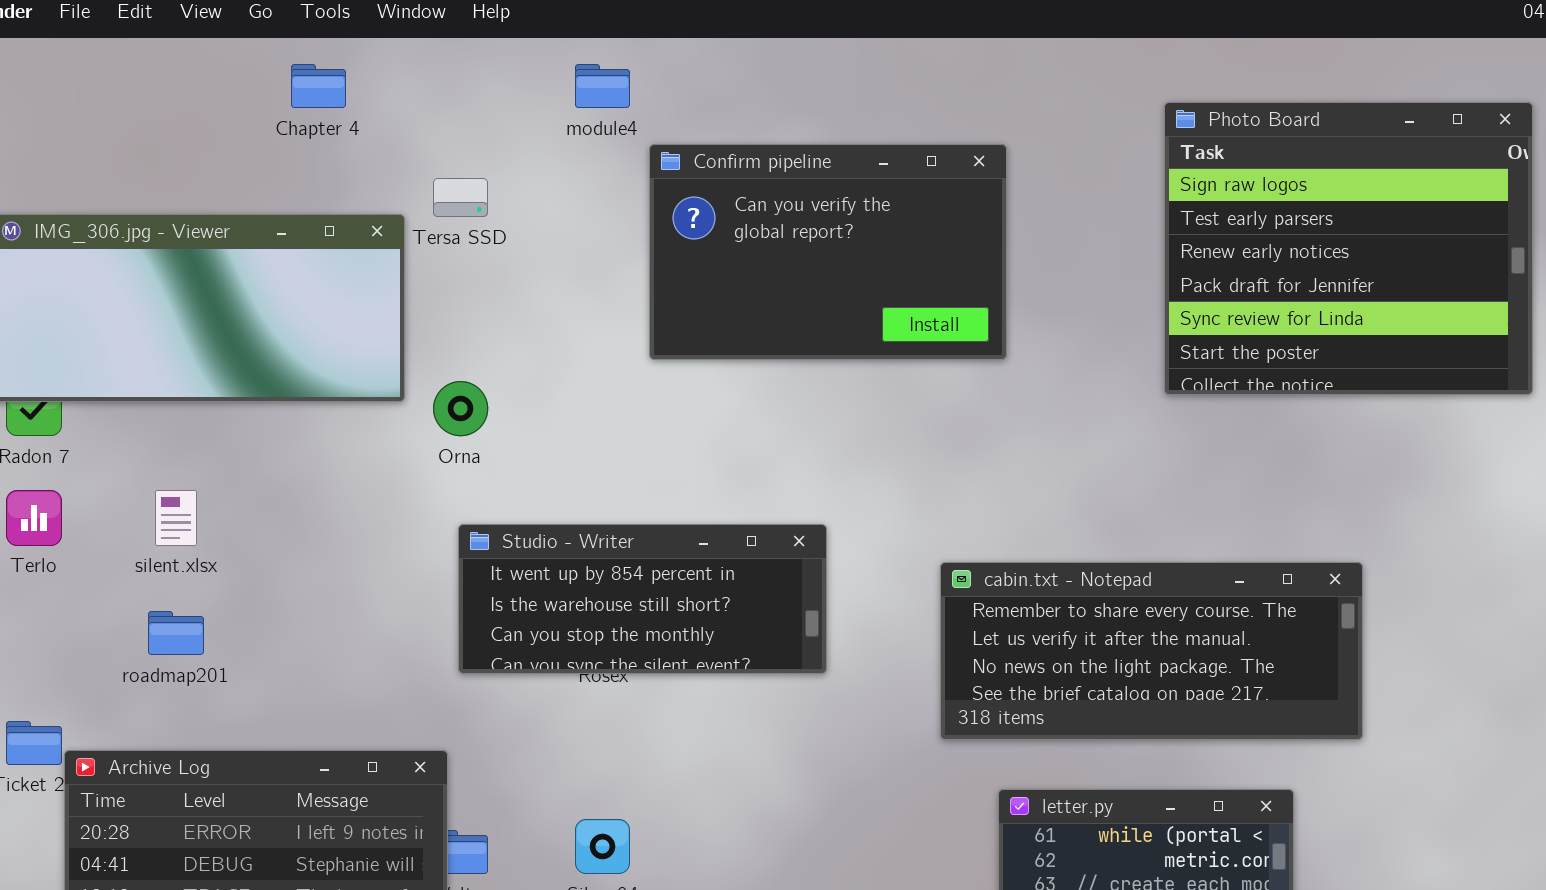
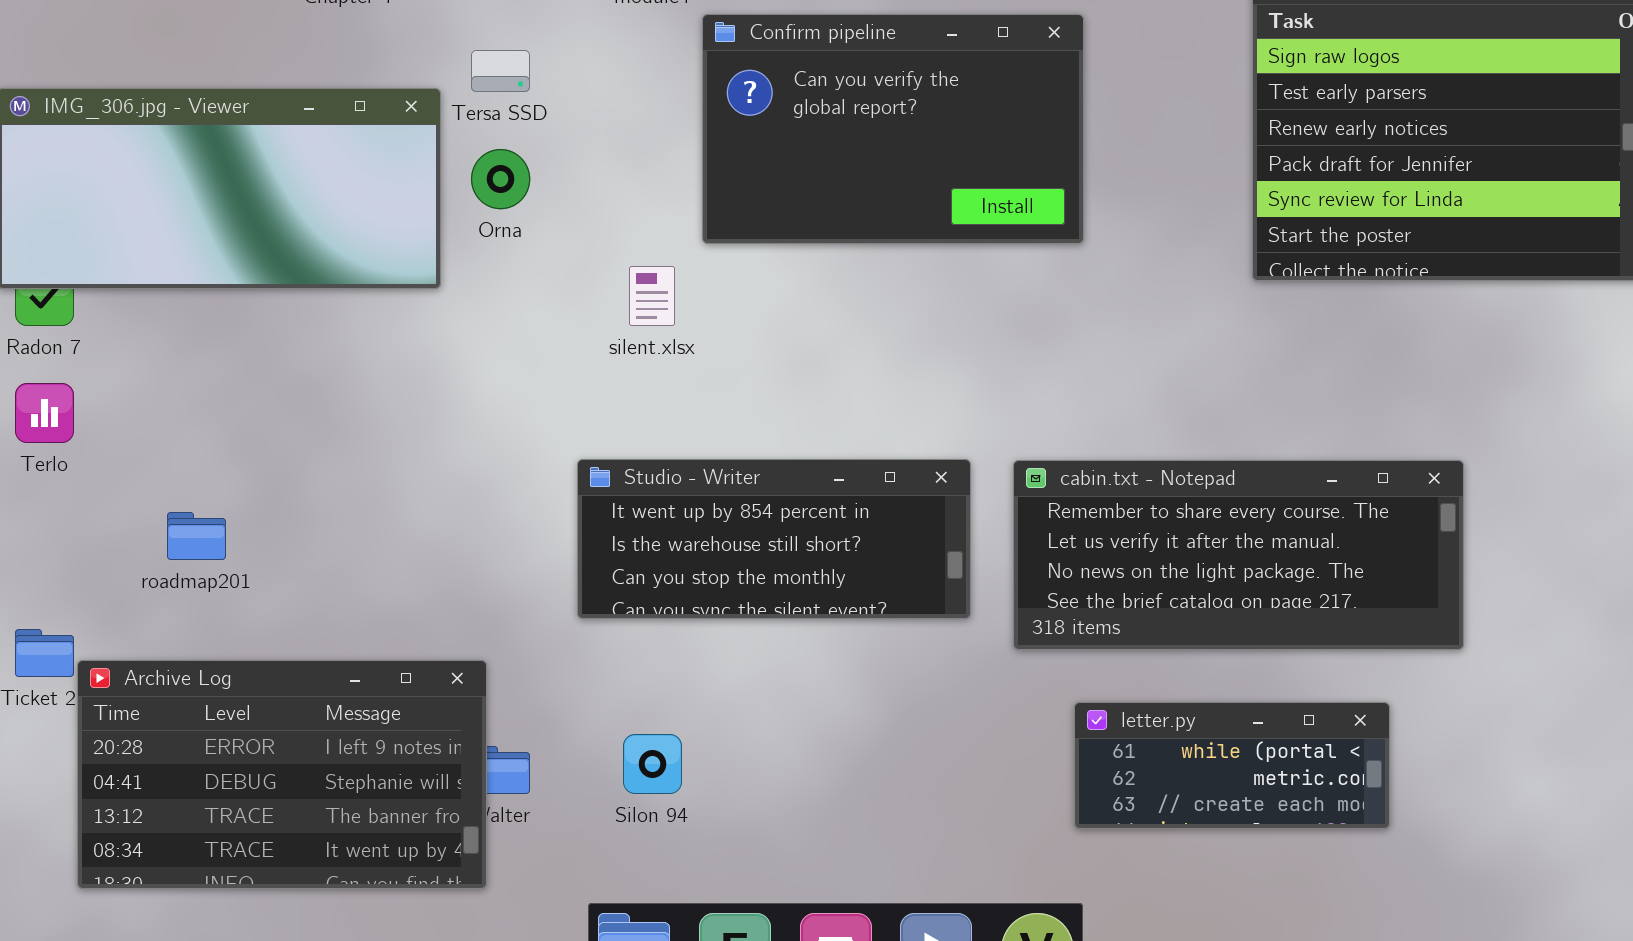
Orna: [433,381,488,436] -> [471,149,530,209], moved
silent.xlsx: [155,490,197,546] -> [629,266,675,326], moved
Studio - Writer: [458,524,827,674] -> [577,459,971,619], moved

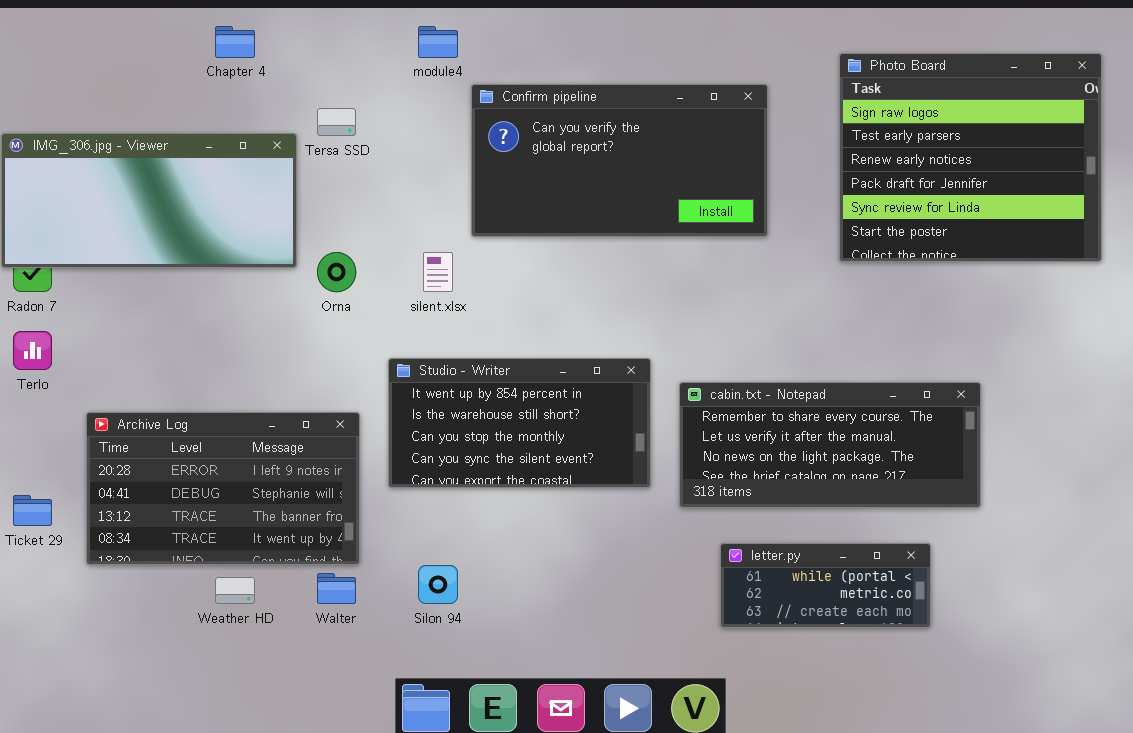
Confirm pipeline: [702,14,1084,244] -> [471,84,768,237], resized
Orna: [471,149,530,209] -> [317,252,356,292], moved
Studio - Writer: [577,459,971,619] -> [388,358,651,488], resized
Archive Log: [77,660,487,889] -> [86,412,360,565], moved

